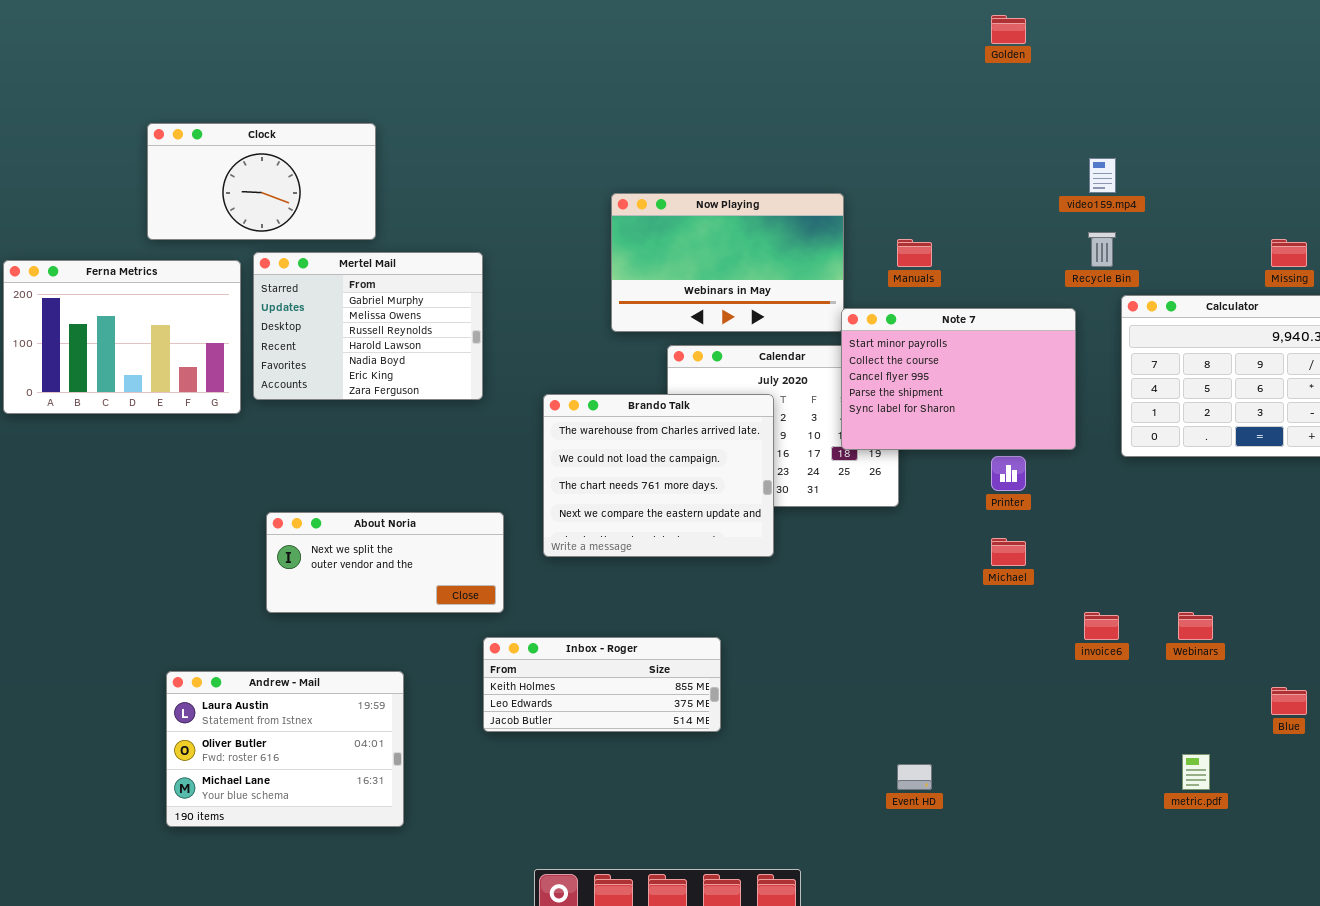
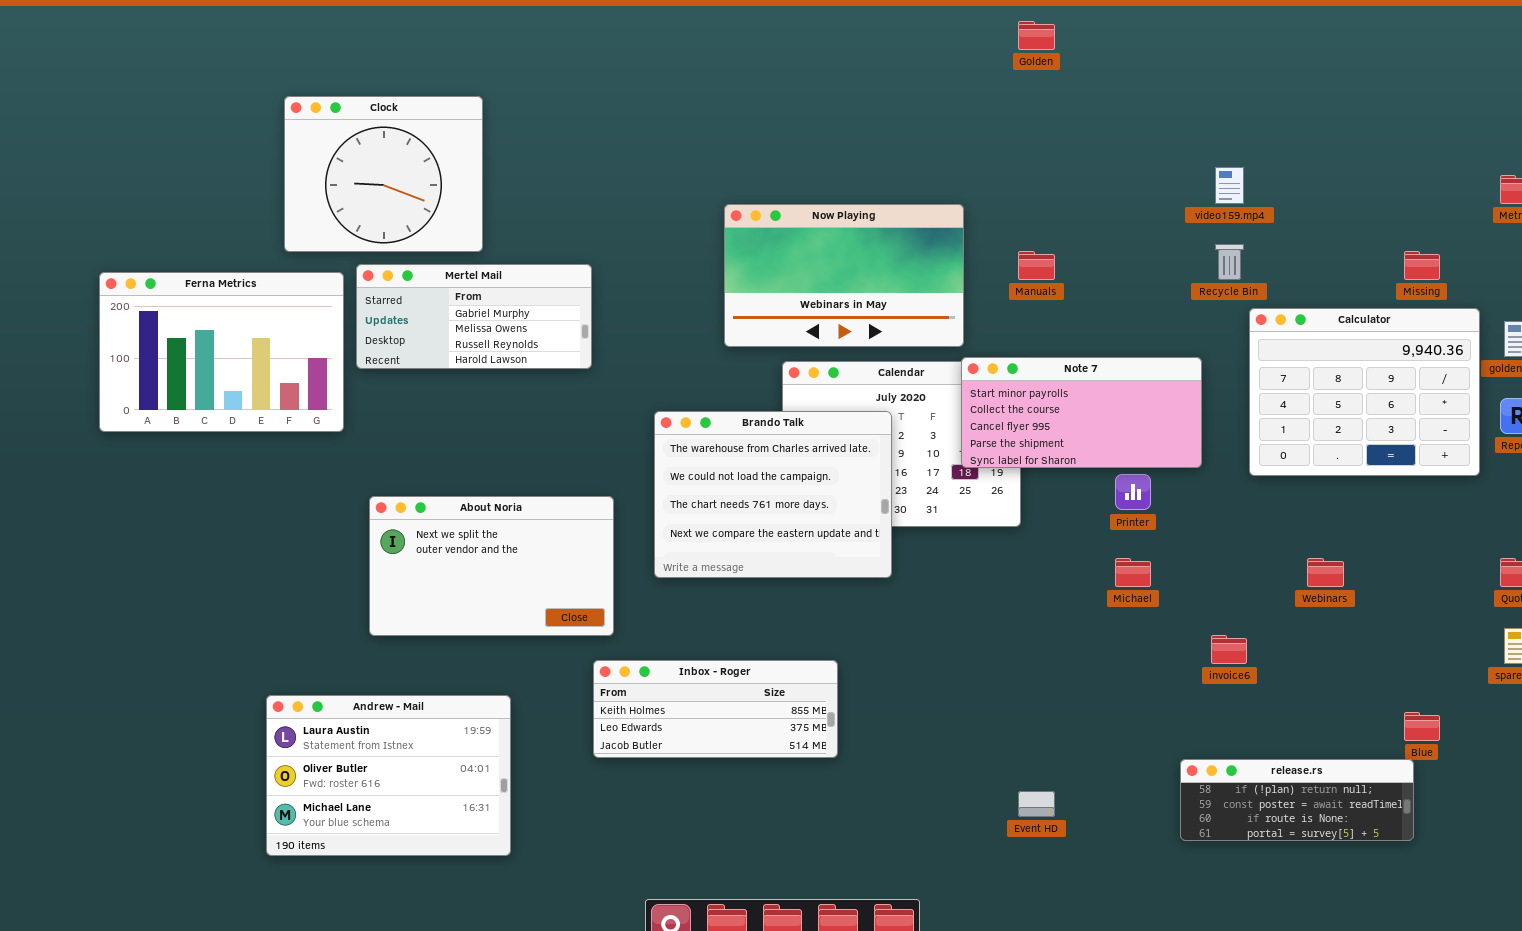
Golden: [991,15,1026,44] -> [1018,21,1055,50], moved
Clock: [147,123,376,240] -> [284,96,483,252], resized
Mertel Mail: [253,252,483,400] -> [356,264,592,369], resized
Note 7: [841,308,1076,450] -> [961,357,1202,468], resized
About Noria: [266,512,504,613] -> [369,496,614,636], resized
Webinars: [1178,612,1213,640] -> [1307,558,1344,587], moved
release.rs: none -> [1180,759,1414,841], opened

